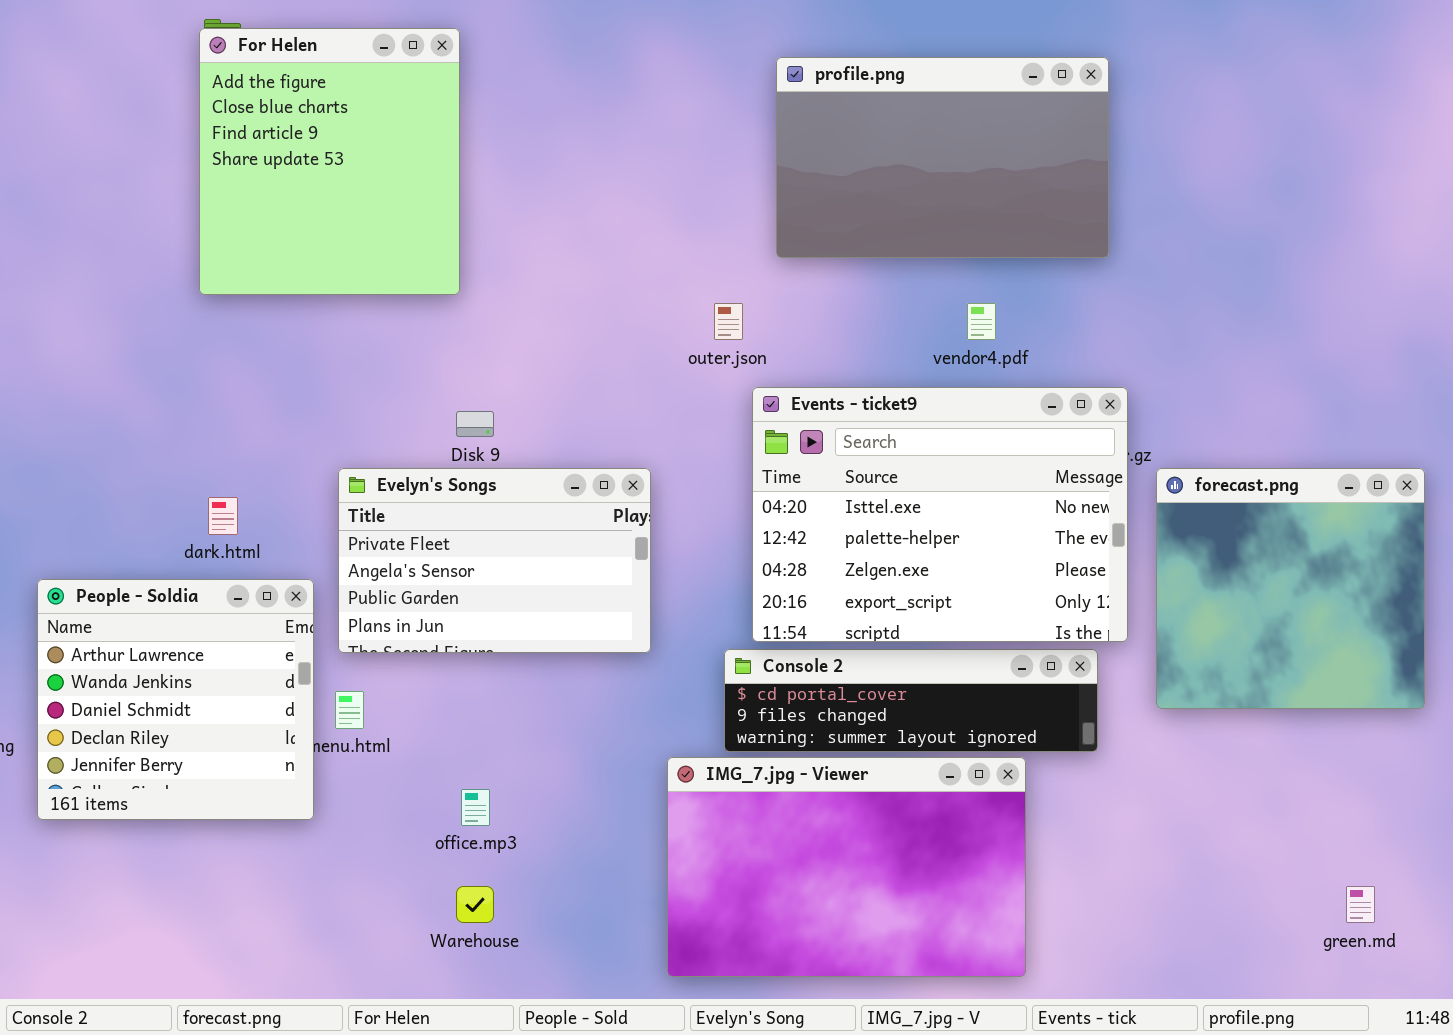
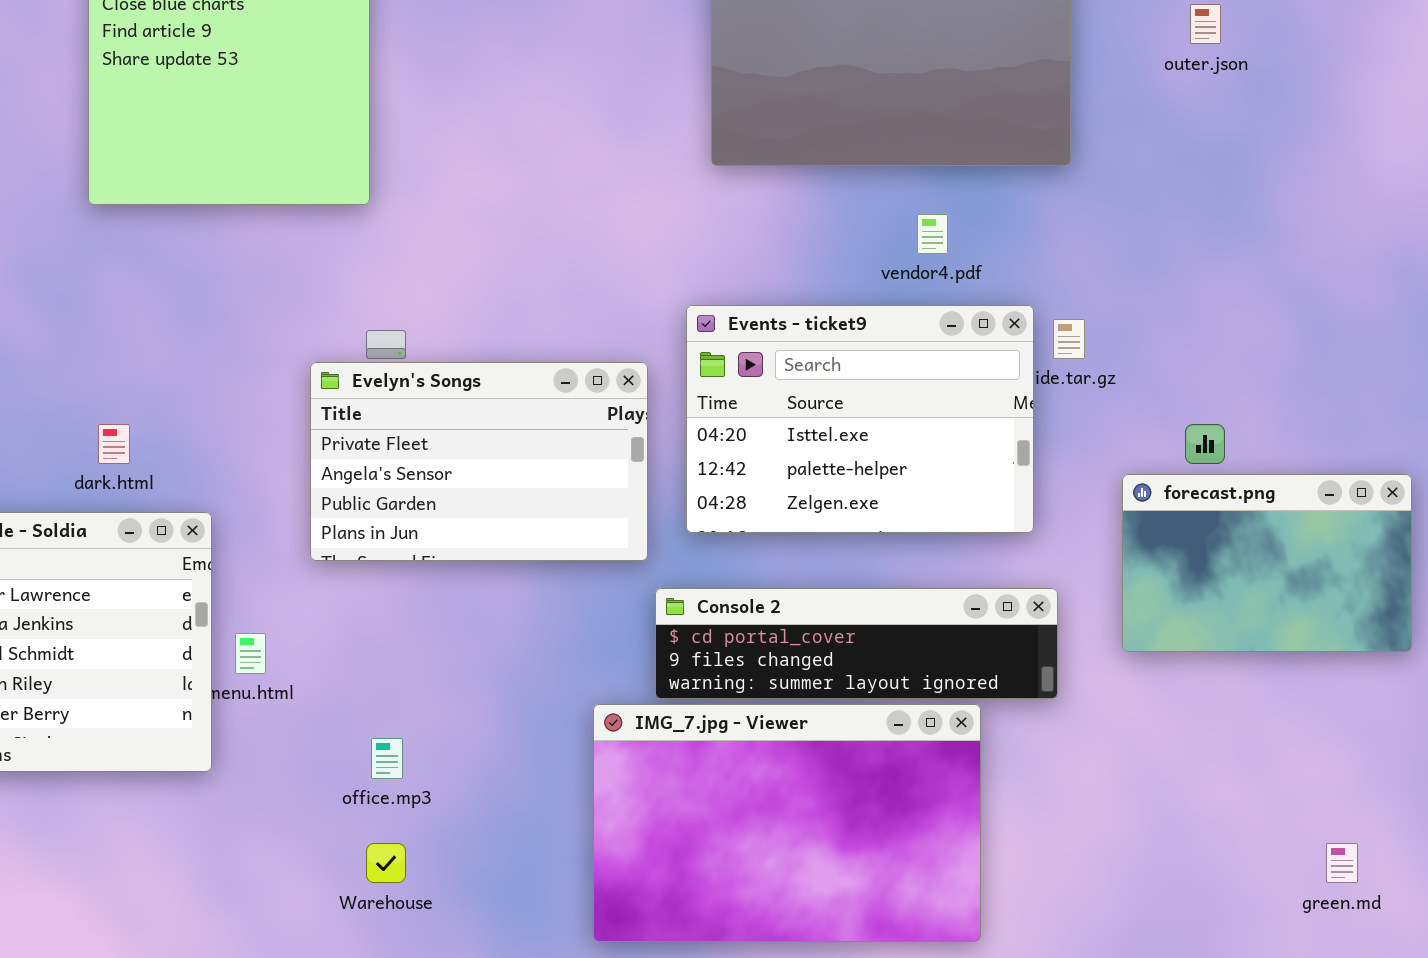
outer.json: [714,303,743,340] -> [1190,4,1221,44], moved
Events - ticket9: [752,387,1128,642] -> [686,305,1034,533], resized
Evelyn's Songs: [338,468,651,653] -> [310,362,648,561], moved
forecast.png: [1156,468,1425,709] -> [1122,474,1412,652], resized

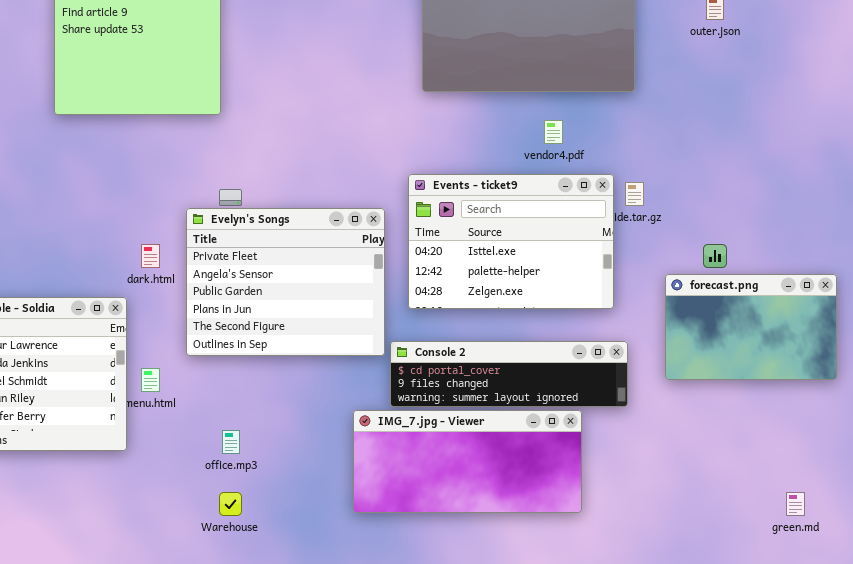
Evelyn's Songs: [310,362,648,561] -> [186,208,385,356], resized
dark.html: [98,424,130,464] -> [141,244,160,268], moved
IMG_7.jpg - Viewer: [593,704,981,942] -> [353,410,582,513], resized

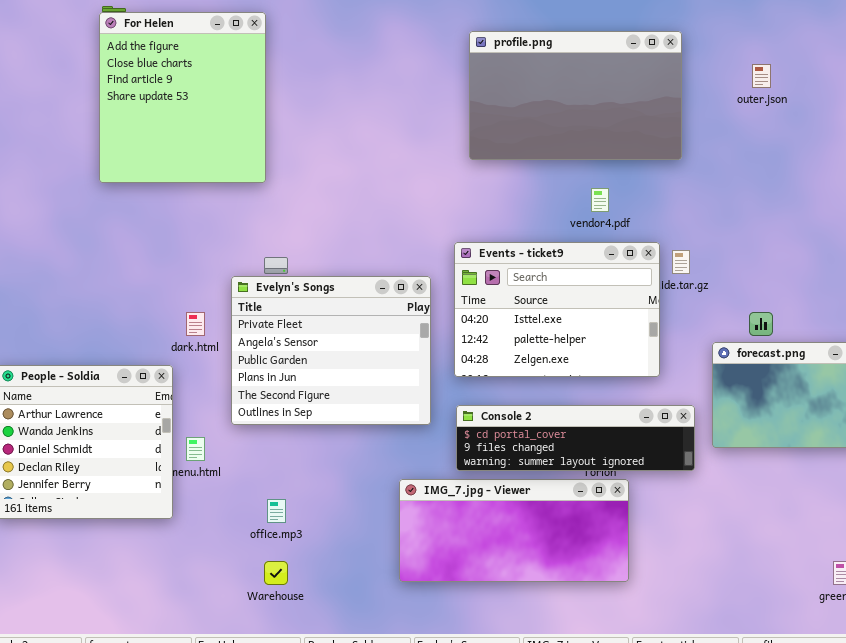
Console 2: [390,341,628,407] -> [456,405,695,471], moved

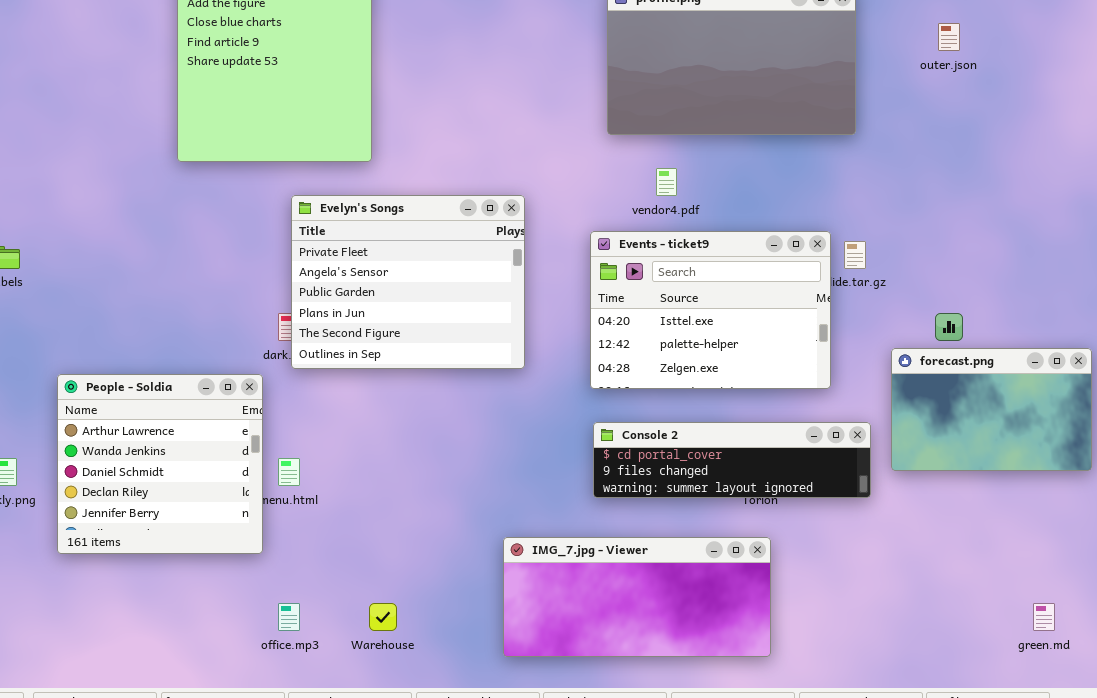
vendor4.pdf: [591,188,609,212] -> [656,168,677,196], moved
Evelyn's Songs: [231,276,431,425] -> [291,195,525,369], moved
IMG_7.jpg - Viewer: [399,479,629,582] -> [503,537,771,657], moved
office.mp3: [267,499,286,523] -> [278,603,300,631], moved

